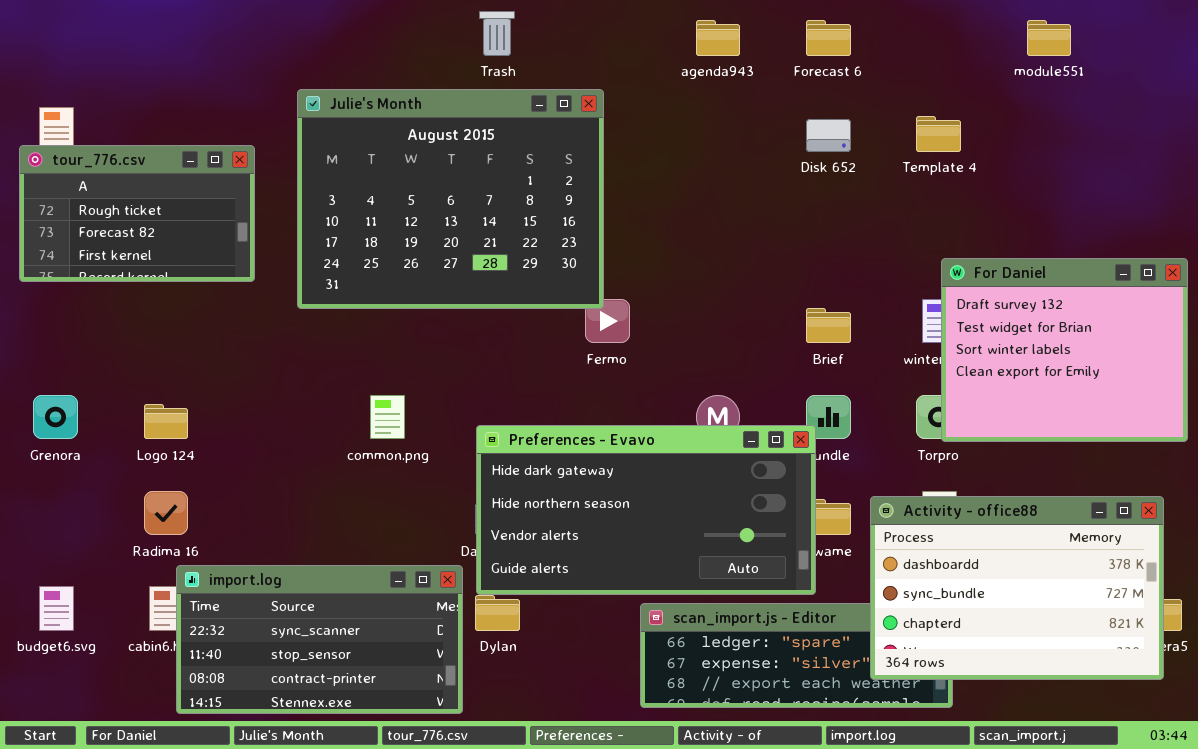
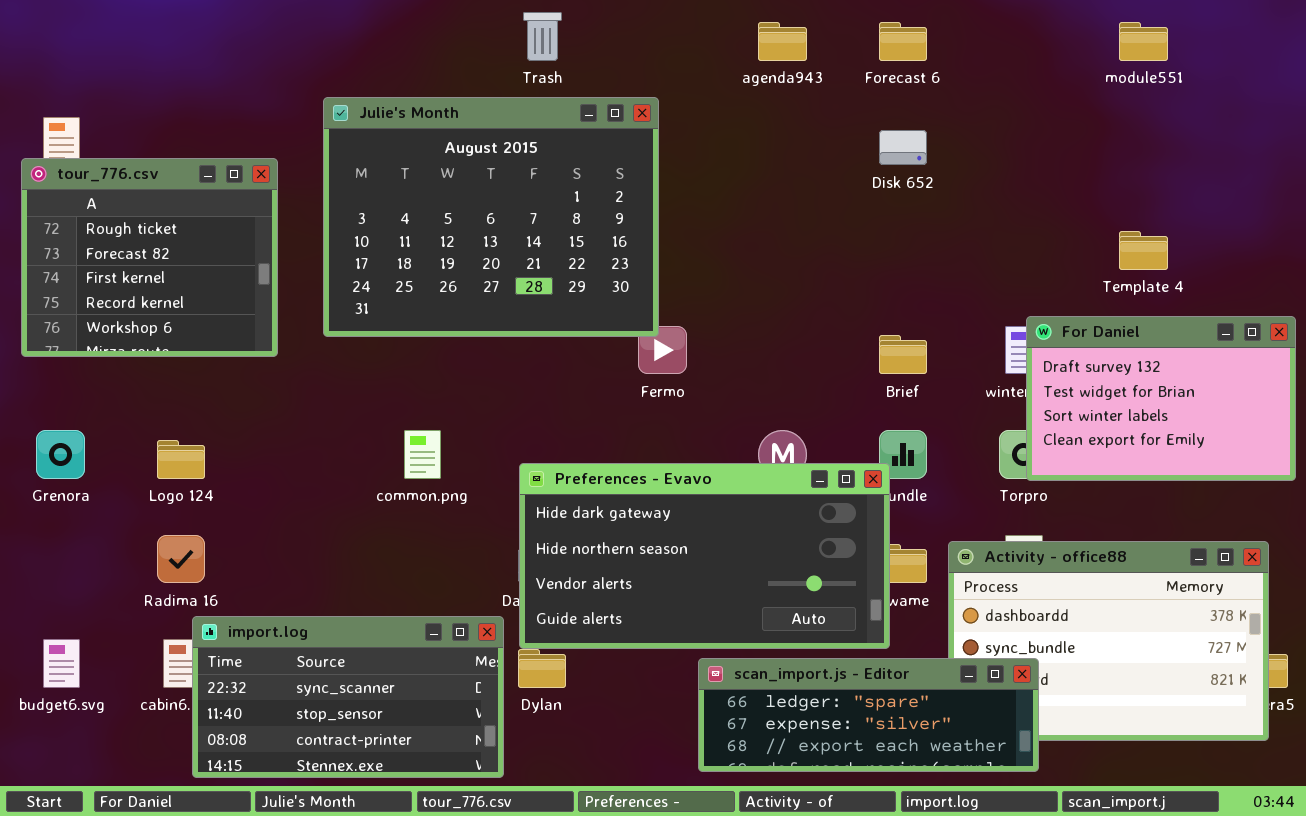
Template 4: [916,116,961,152] -> [1119,231,1168,270], moved
tour_776.csv: [19,145,255,282] -> [21,158,278,357], resized
For Daniel: [941,258,1188,442] -> [1026,316,1296,481], resized
scan_import.js - Editor: [640,603,953,708] -> [698,658,1039,772], raised

